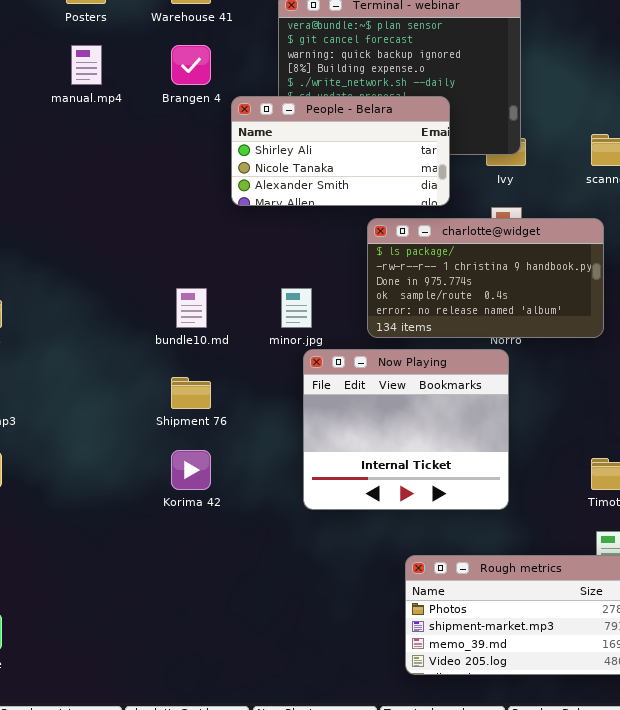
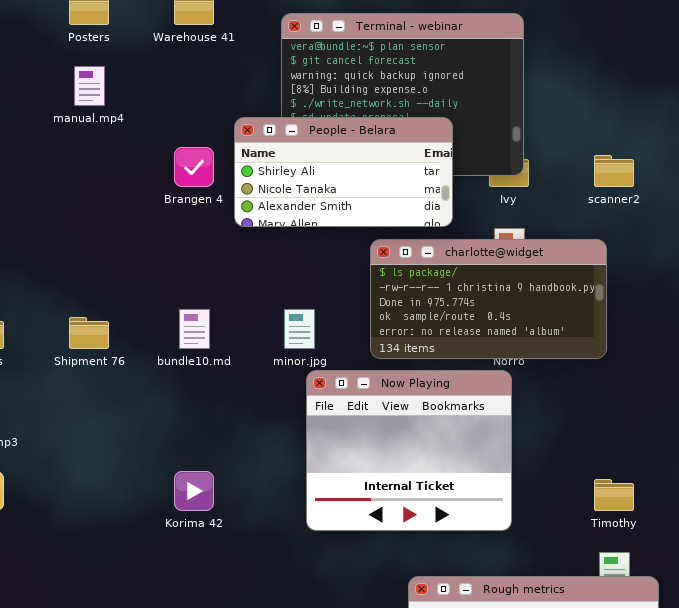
Brangen 4: [171,45,211,85] -> [174,147,214,187], moved
Shipment 76: [171,377,211,409] -> [69,317,109,349], moved

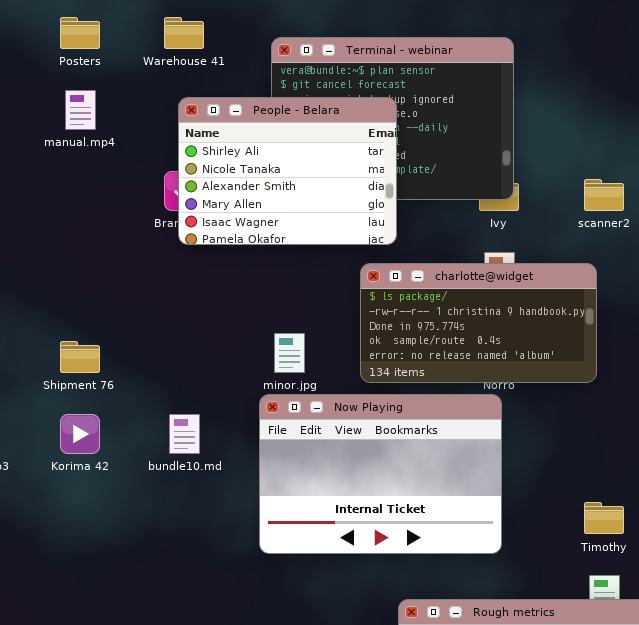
People - Belara: [234,117,453,227] -> [178,97,397,245], moved, resized
bundle10.md: [179,309,210,349] -> [169,414,200,454], moved
Now Playing: [306,370,512,531] -> [259,394,502,554], resized
Korima 42: [174,471,214,511] -> [60,414,100,454], moved

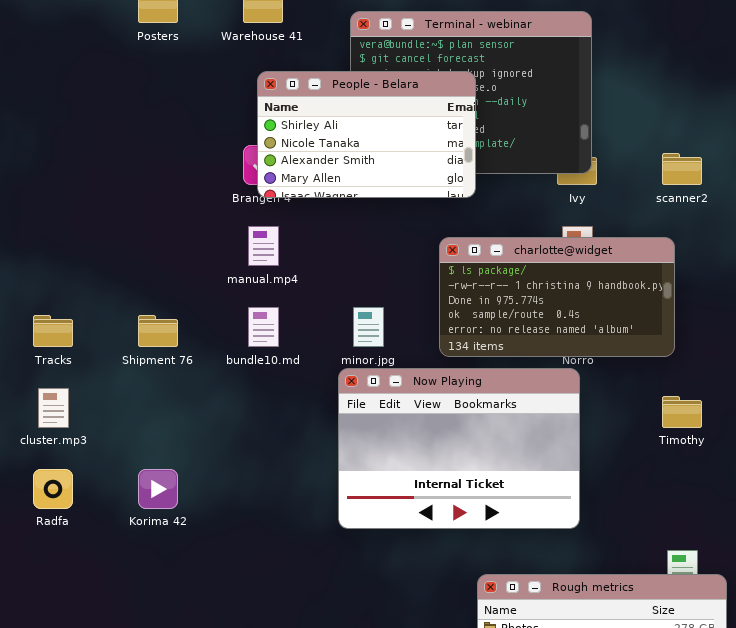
manual.mp4: [65,90,96,130] -> [248,226,279,266], moved
People - Belara: [178,97,397,245] -> [257,71,476,198], resized
Korima 42: [60,414,100,454] -> [138,469,178,509], moved
bundle10.md: [169,414,200,454] -> [248,307,279,347], moved
Timothy: [584,502,624,534] -> [662,396,702,428], moved

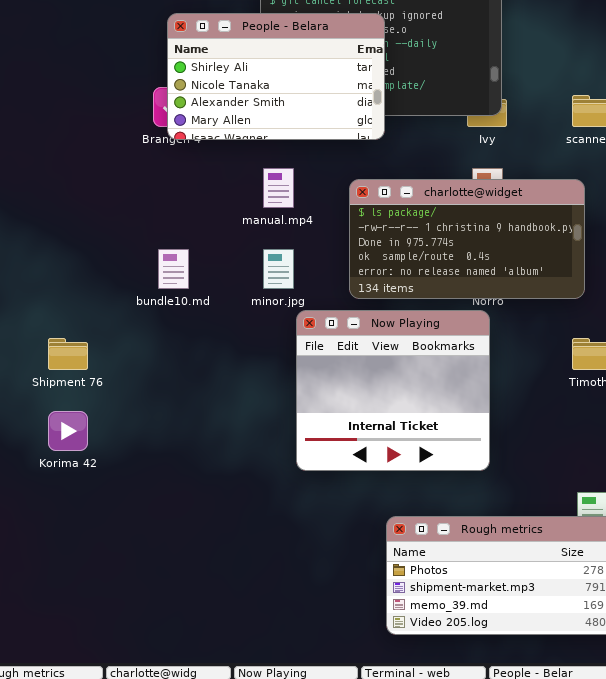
manual.mp4: [248,226,279,266] -> [263,168,294,208], moved
Shipment 76: [138,315,178,347] -> [48,338,88,370], moved
Now Playing: [338,368,580,529] -> [296,310,490,471], resized

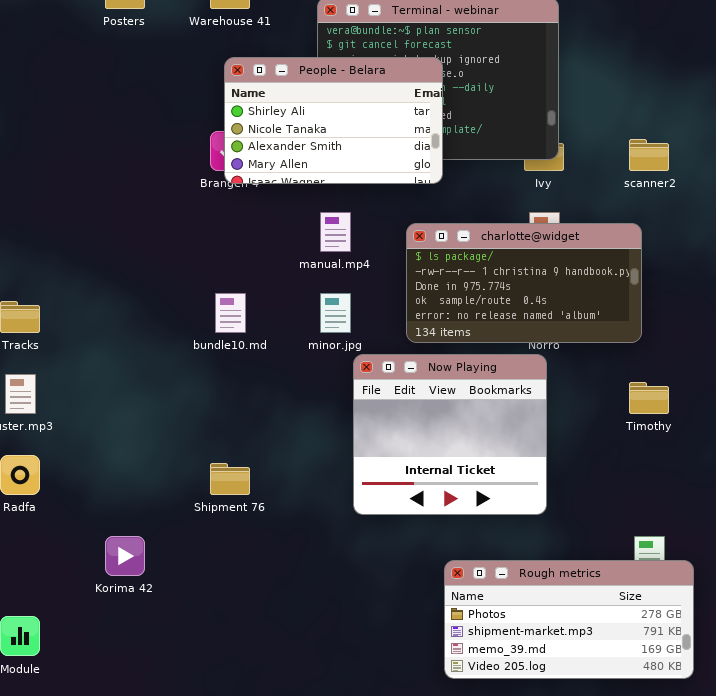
Shipment 76: [48,338,88,370] -> [210,463,250,495], moved
Korima 42: [48,411,88,451] -> [105,536,145,576], moved

